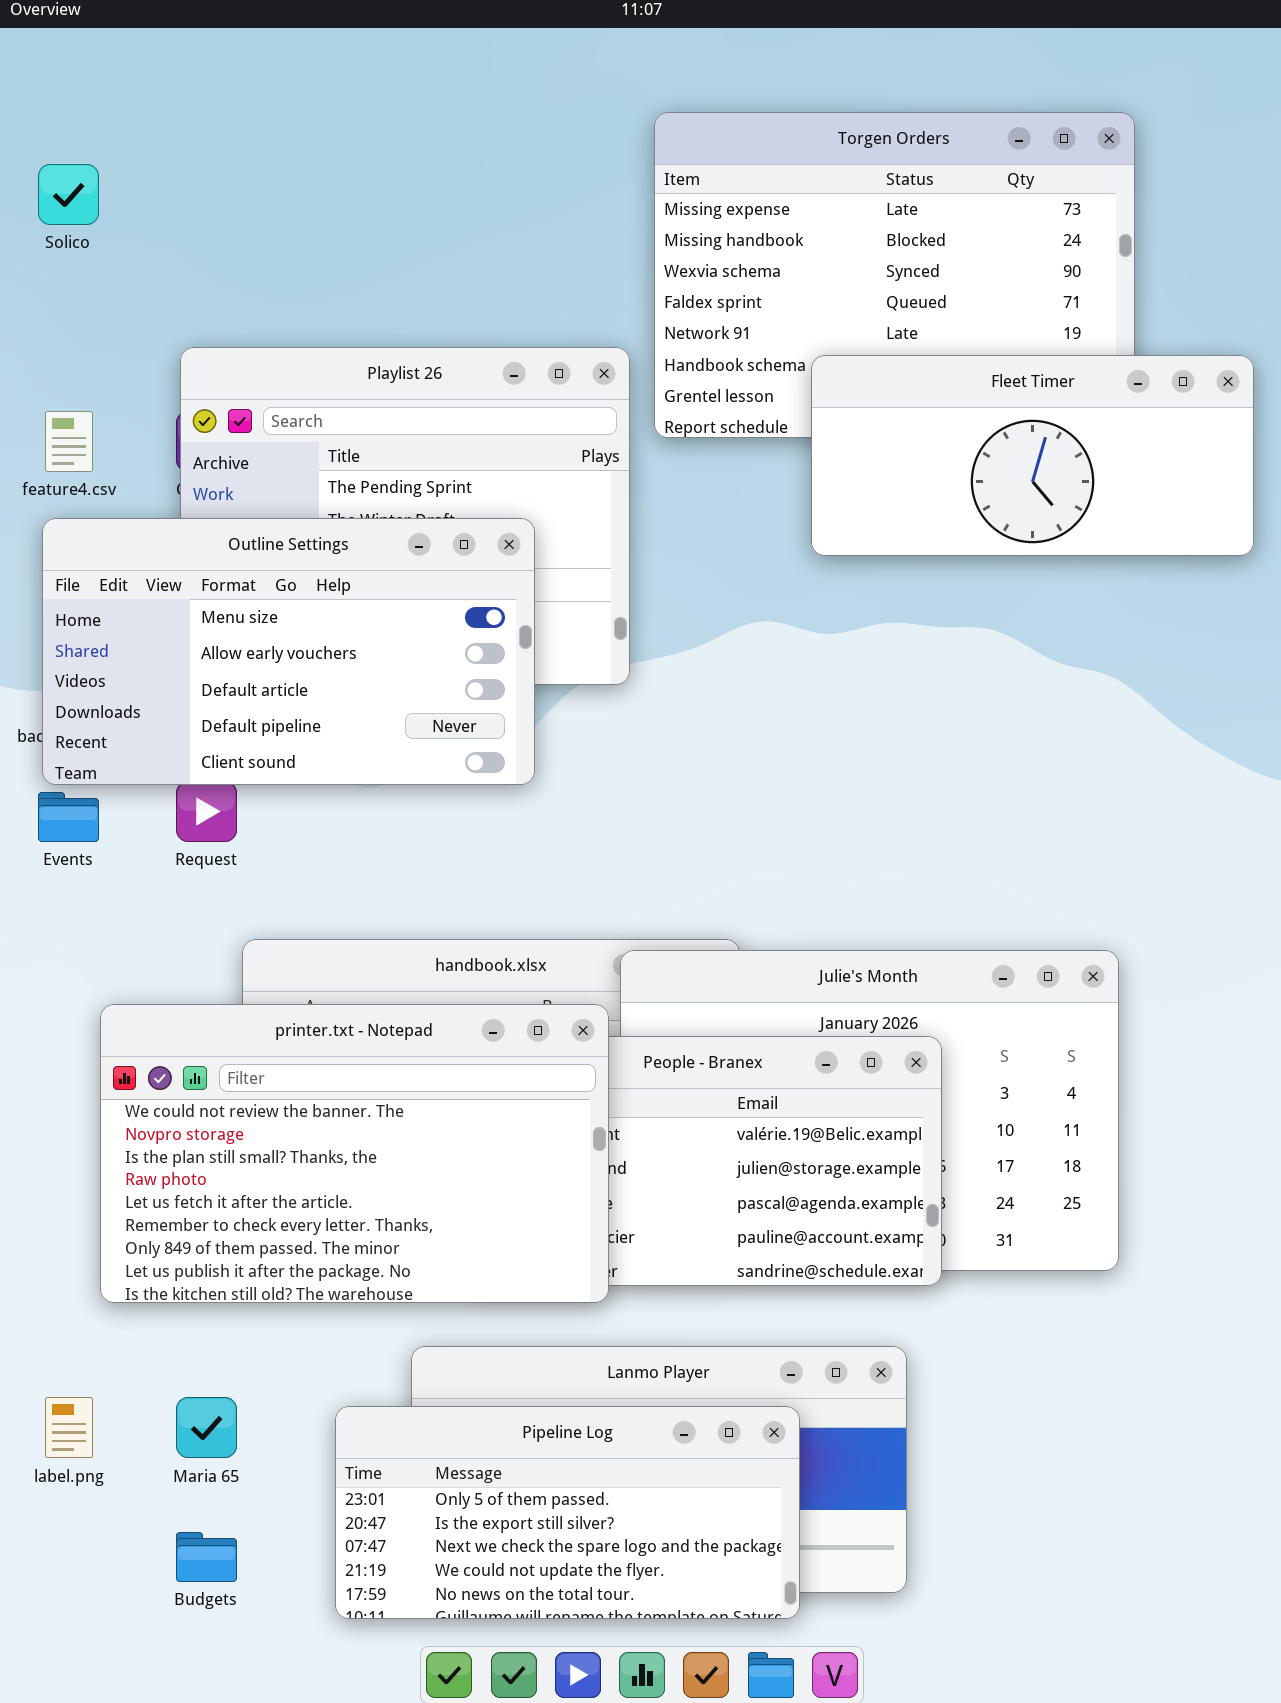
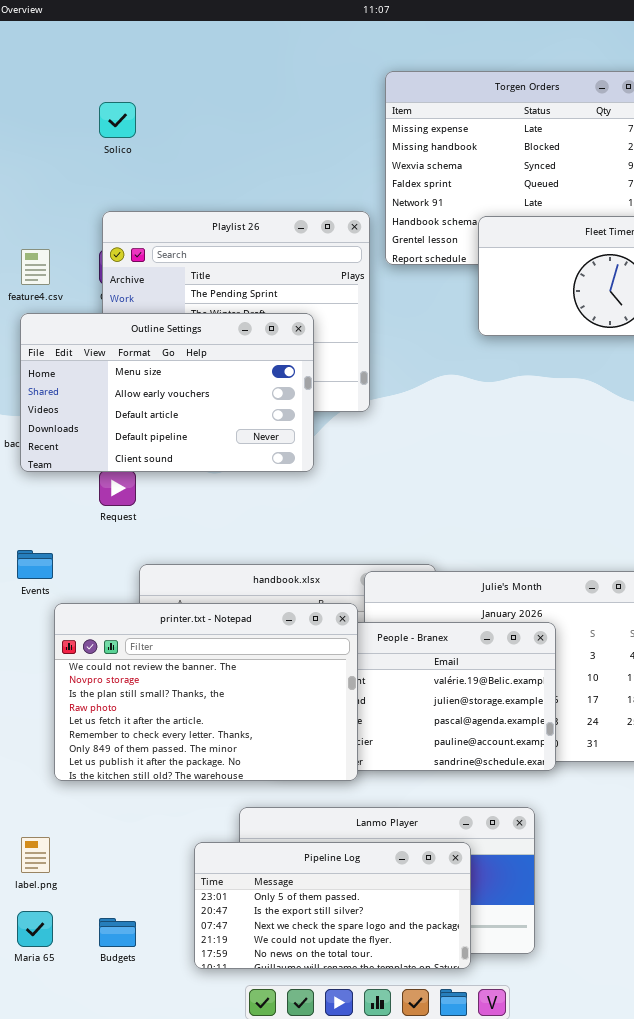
Solico: [38,164,99,225] -> [99,102,136,138], moved
Events: [38,792,99,842] -> [17,550,53,579], moved
Maria 65: [176,1397,237,1458] -> [17,911,53,947], moved

